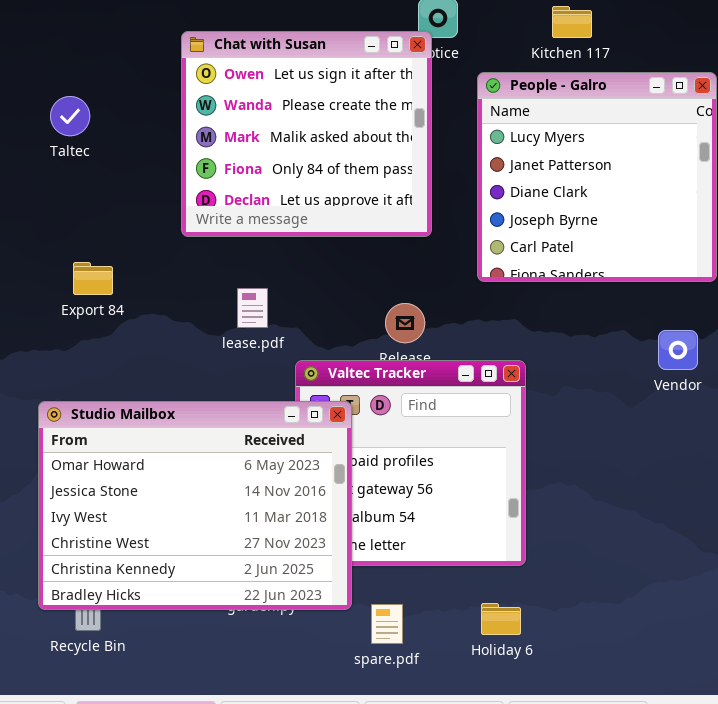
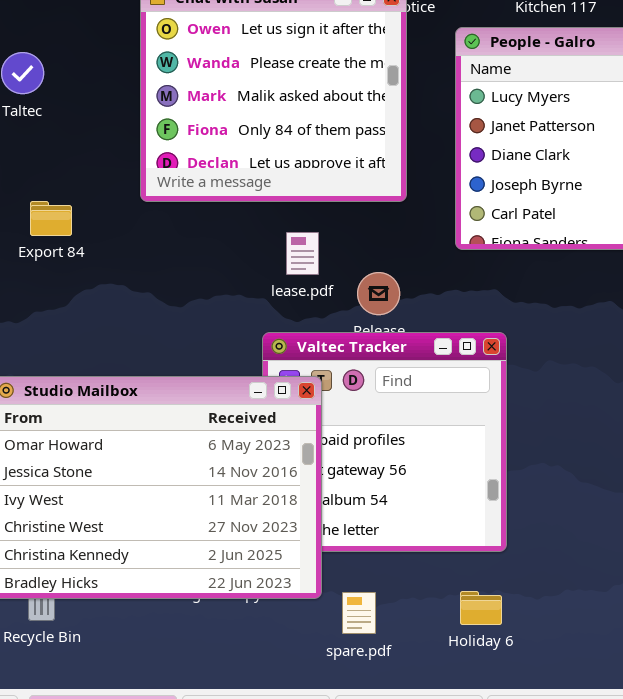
Export 84: [73,262,113,295] -> [30,201,72,236], moved
lease.pdf: [237,288,268,328] -> [286,232,319,275], moved

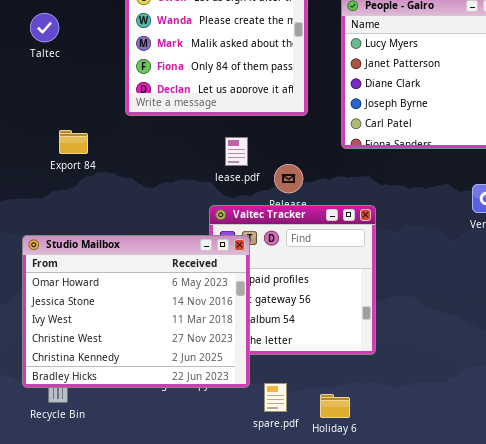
Export 84: [30,201,72,236] -> [59,130,88,154], moved
Holiday 6: [460,591,502,625] -> [320,394,350,418], moved

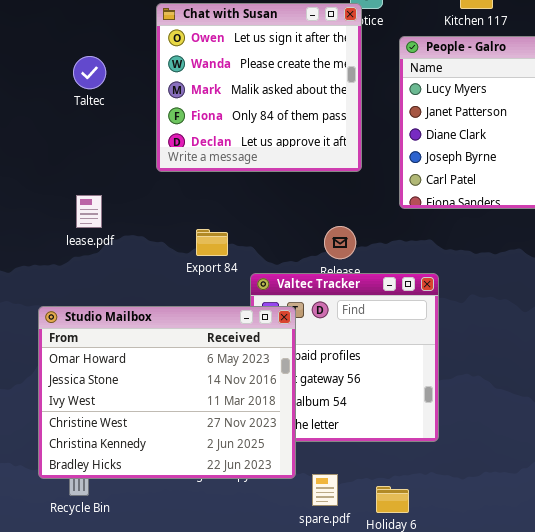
Taltec: [30,13,59,42] -> [73,56,106,89], moved
Export 84: [59,130,88,154] -> [196,229,228,256], moved
lease.pdf: [225,137,248,166] -> [76,195,102,228], moved

